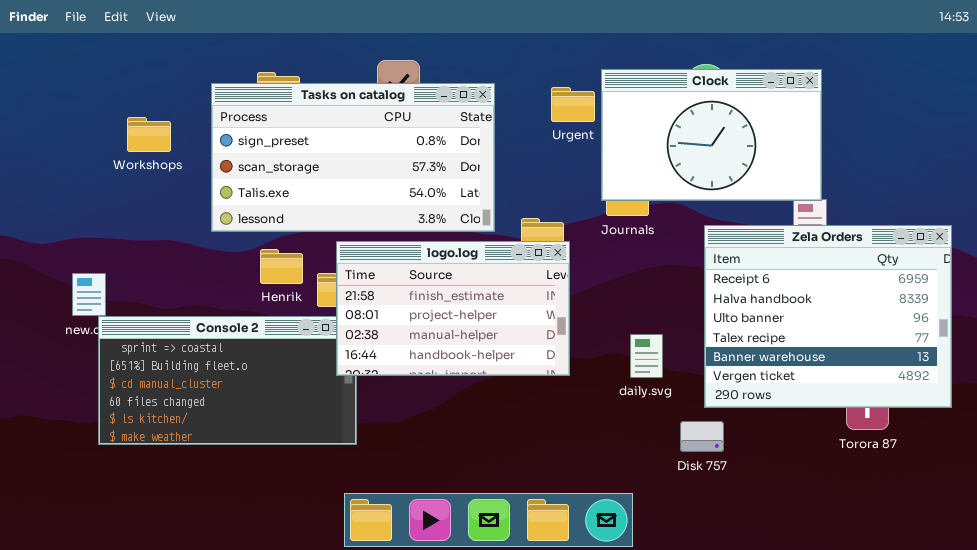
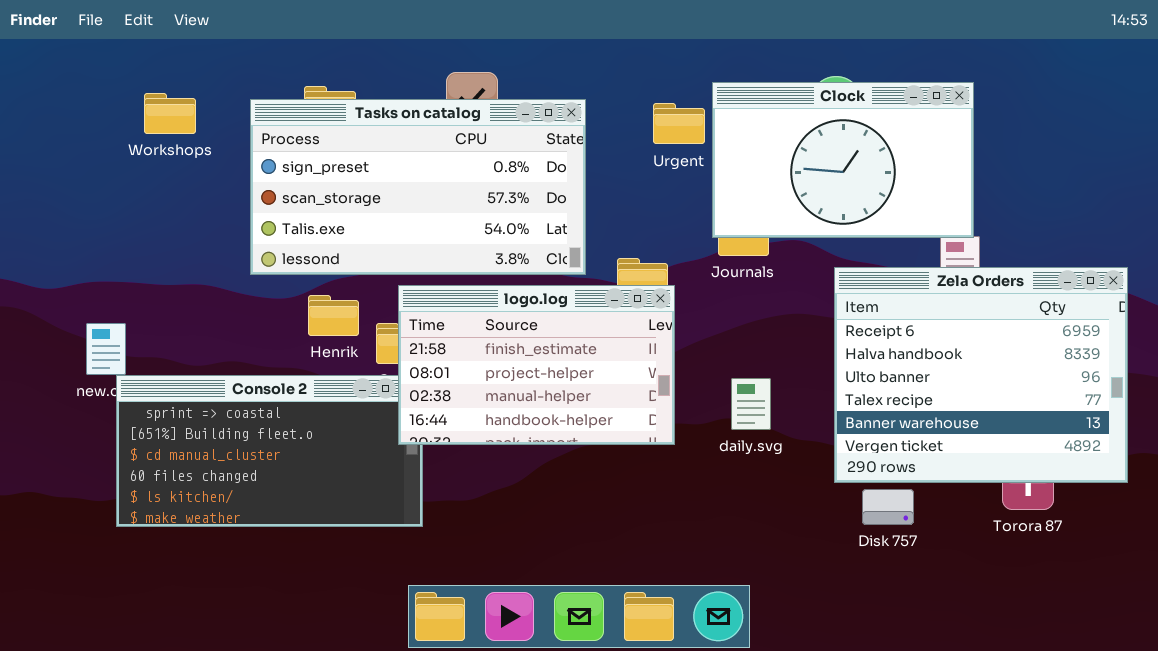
Workshops: [127,117,171,152] -> [144,93,196,134], moved
daily.svg: [630,334,663,378] -> [731,378,771,430], moved
Disk 757: [680,421,724,452] -> [862,489,914,525], moved

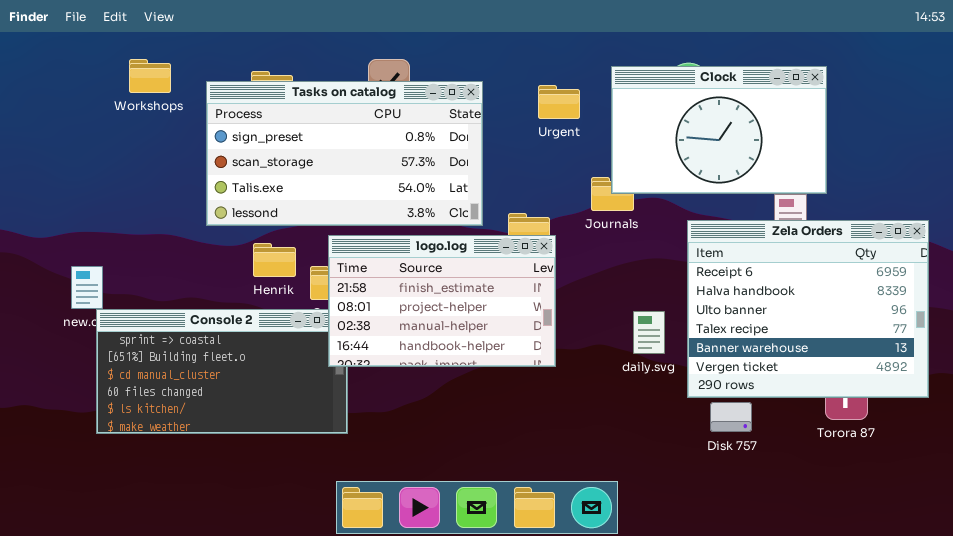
Clock: [712,82,974,238] -> [611,66,827,194], moved
Workshops: [144,93,196,134] -> [129,59,171,93], moved
daily.svg: [731,378,771,430] -> [633,311,665,354], moved

